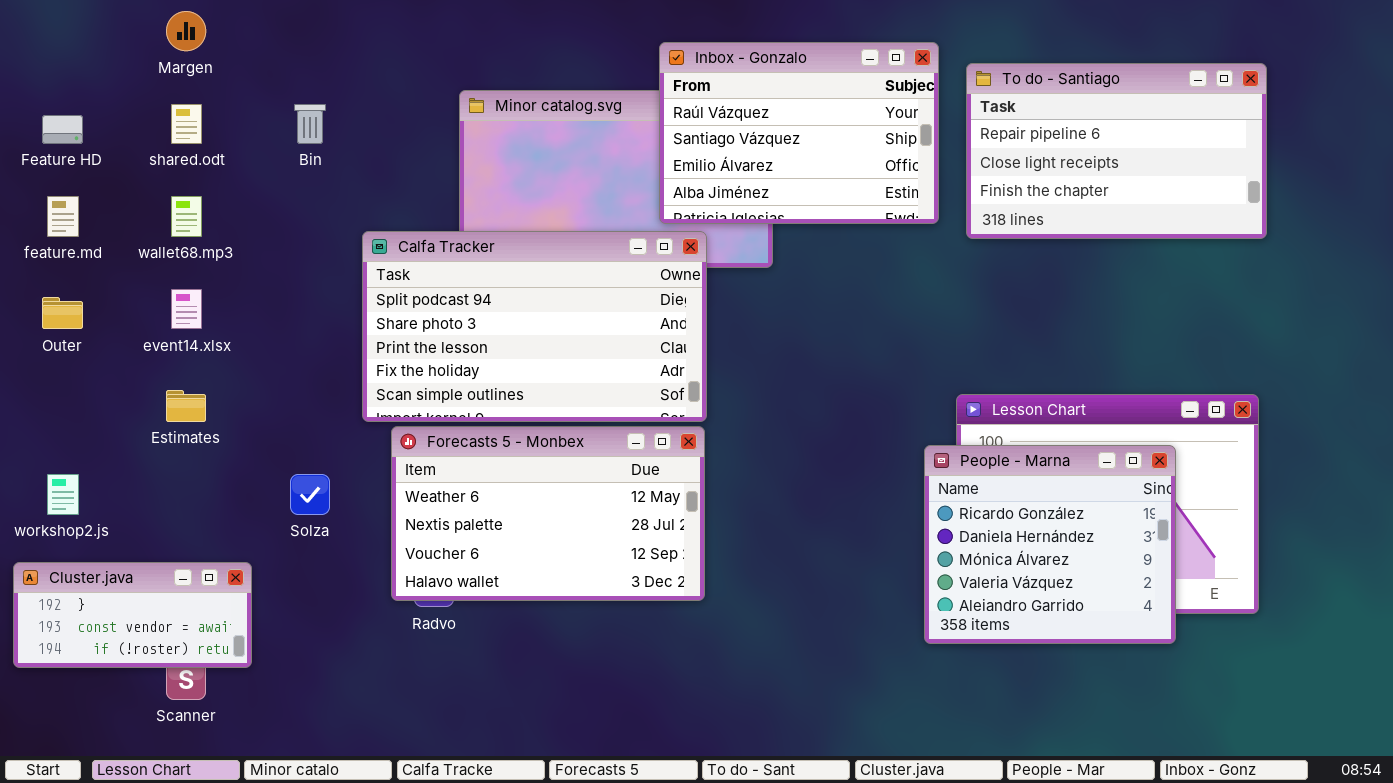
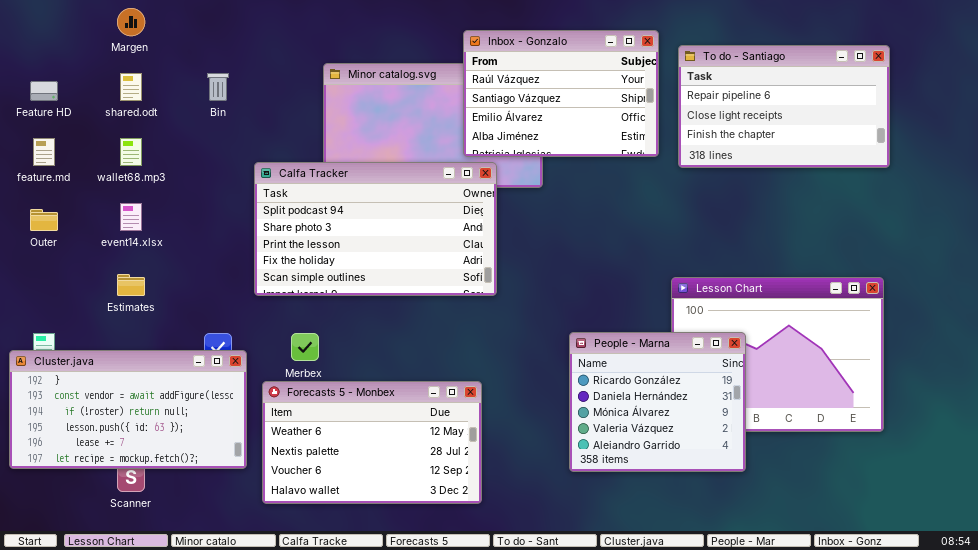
Forecasts 5 - Monbex: [391,426,705,601] -> [262,381,482,504], moved
People - Marna: [924,445,1176,644] -> [569,332,746,472], moved
Cluster.java: [13,562,252,668] -> [9,350,247,469], resized

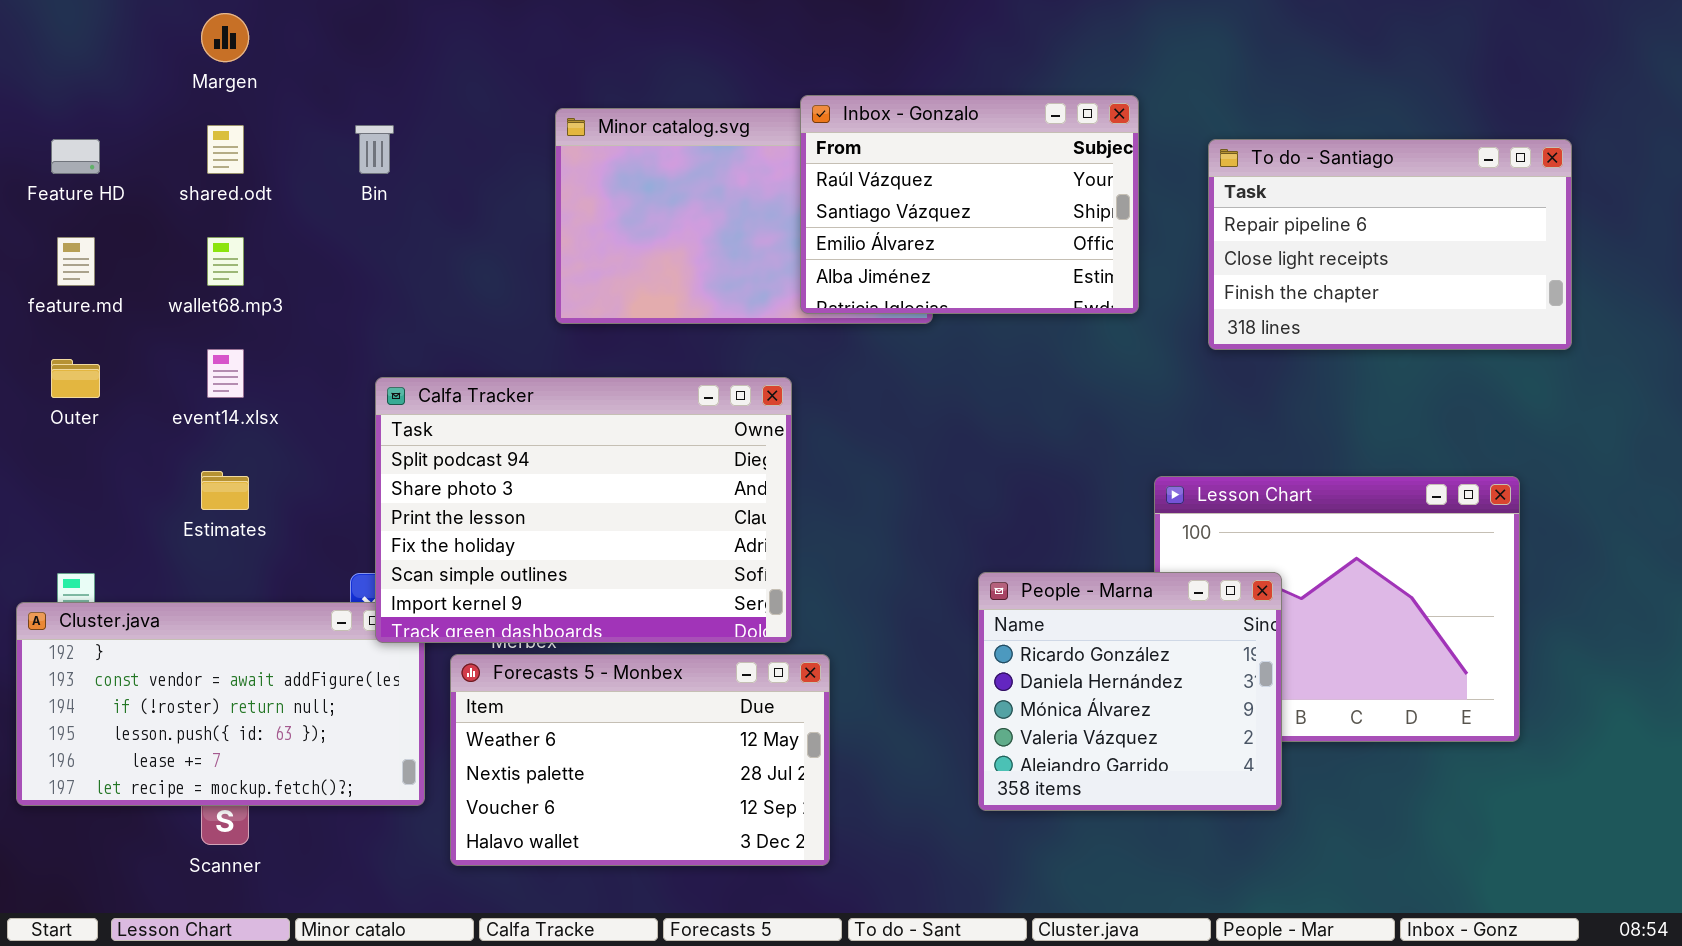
Inbox - Gonzalo: [463,30,659,157] -> [800,95,1139,314], moved
To do - Santiago: [678,45,890,168] -> [1208,139,1572,350], moved
Calfa Tracker: [254,162,497,296] -> [375,377,792,643], moved, resized

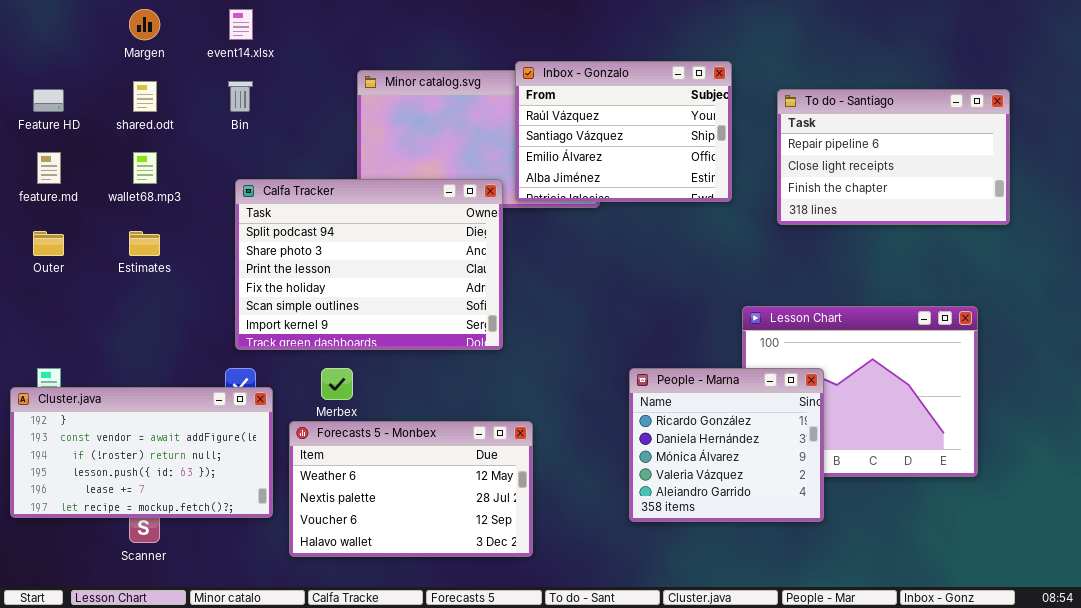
event14.xlsx: [207,349,244,398] -> [229,9,253,40], moved
Calfa Tracker: [375,377,792,643] -> [235,179,503,350], moved
Estimates: [201,471,249,510] -> [129,231,160,256], moved

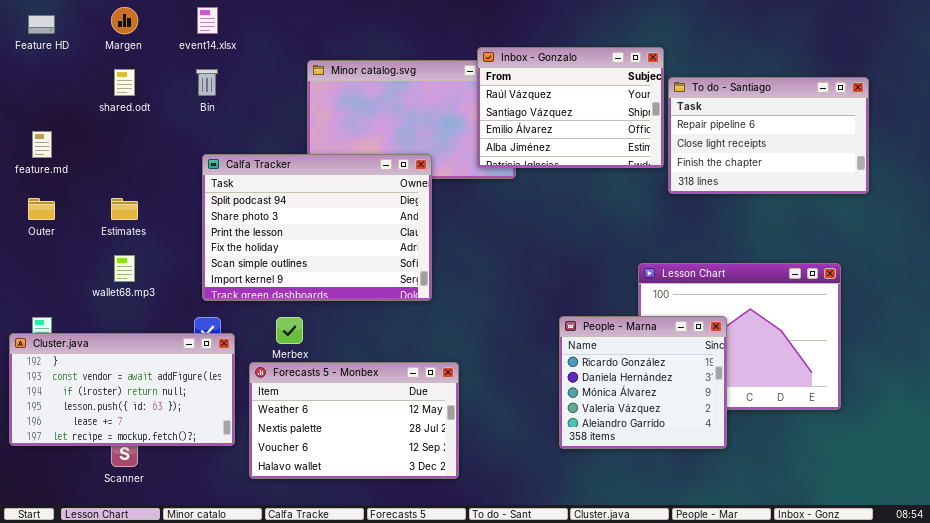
Inbox - Gonzalo: [515,61,732,202] -> [477,47,664,168], moved
Feature HD: [33,89,64,112] -> [28,15,55,34], moved
wallet68.mp3: [133,152,157,184] -> [114,255,135,282], moved
People - Marna: [629,368,824,522] -> [559,316,727,449], moved

